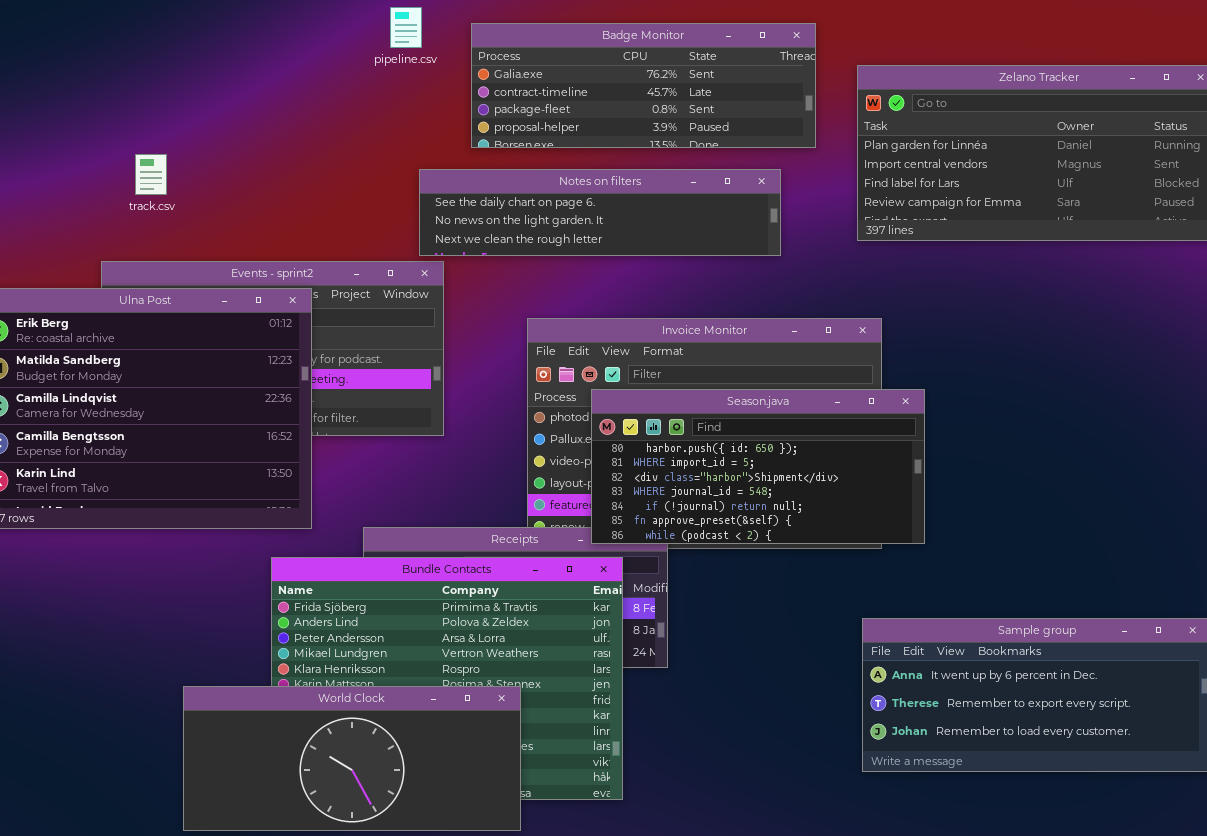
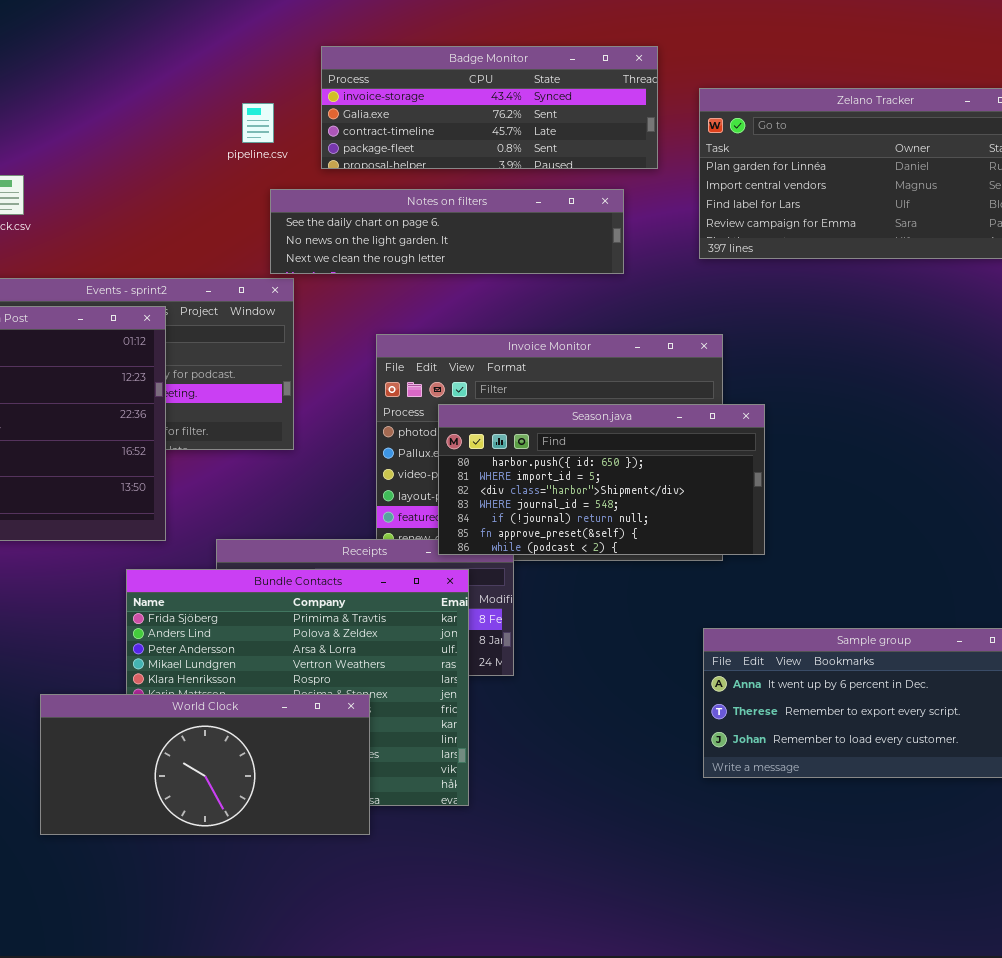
pipeline.csv: [390,7,422,48] -> [242,103,274,143], moved
Badge Monitor: [471,23,816,148] -> [321,46,658,169], scrolled up 1 row

